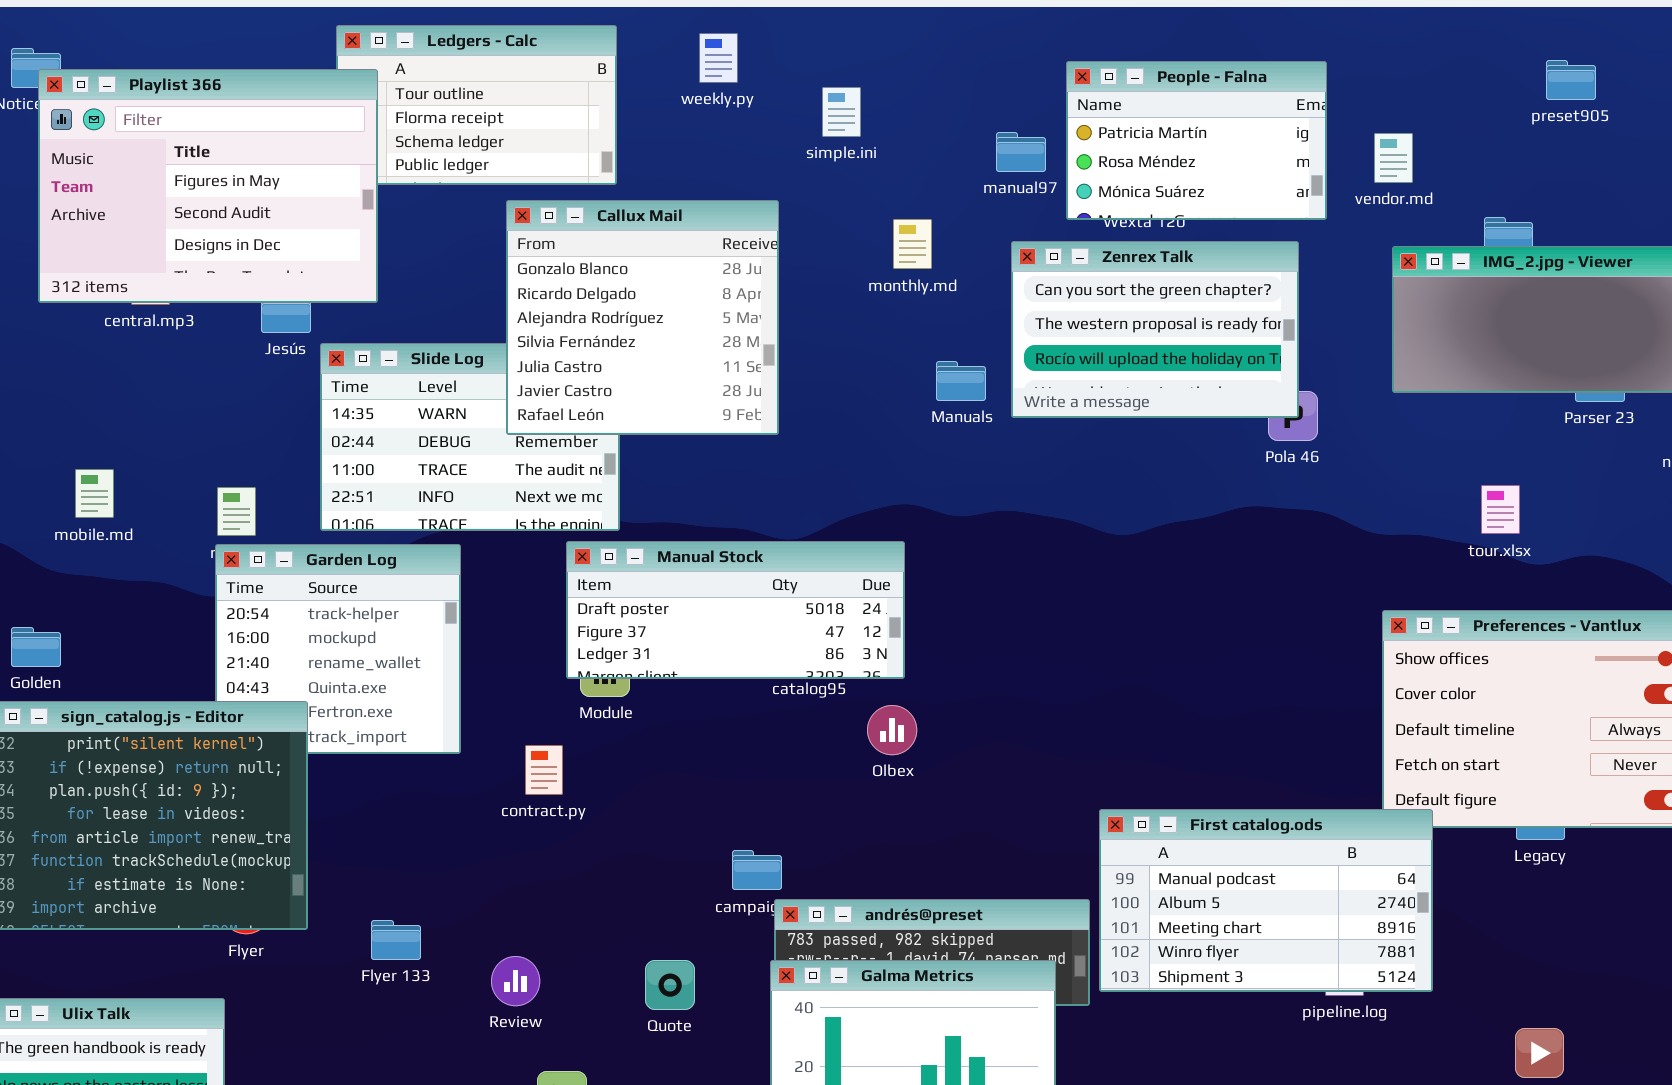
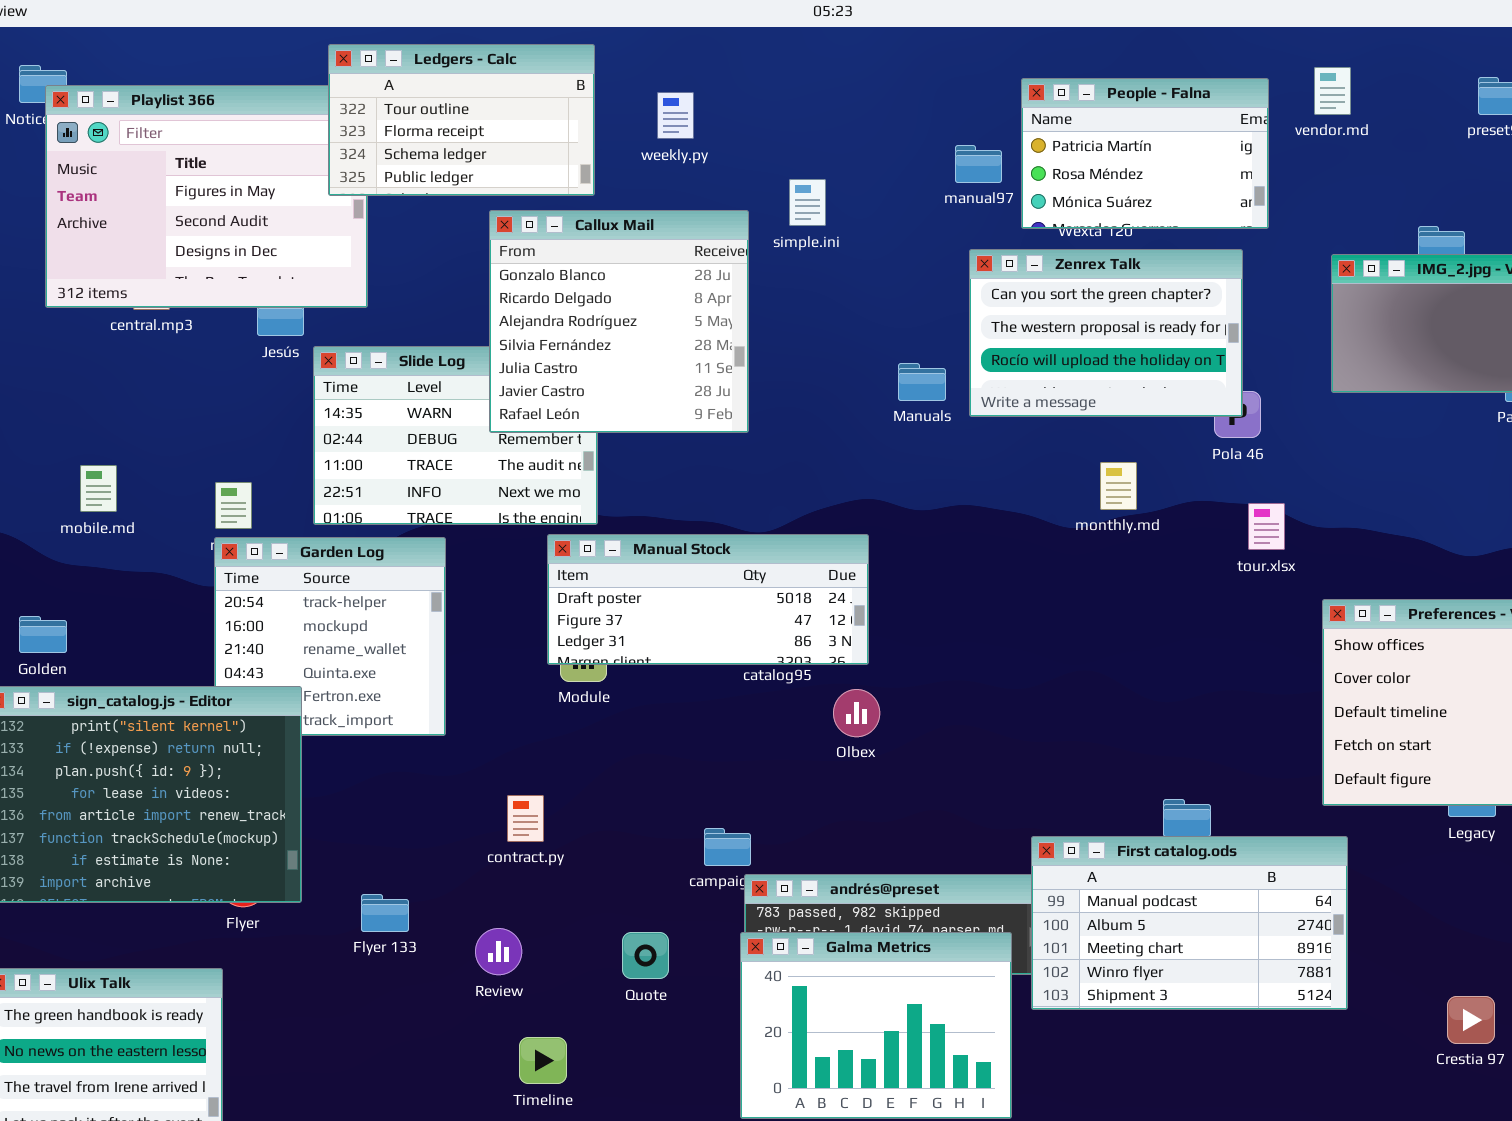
Ledgers - Calc: [336,25,617,185] -> [328,44,595,196], raised
weekly.py: [699,33,738,83] -> [657,92,694,139], moved
simple.ini: [822,87,861,137] -> [789,179,826,226], moved
vendor.md: [1374,133,1413,183] -> [1314,67,1351,115], moved
monthly.md: [893,219,932,269] -> [1100,462,1137,510], moved
tour.xlsx: [1481,485,1520,534] -> [1248,503,1285,550], moved
contract.py: [525,745,563,795] -> [507,795,544,842], moved
First catalog.ods: [1099,809,1433,992] -> [1031,836,1348,1010], moved

